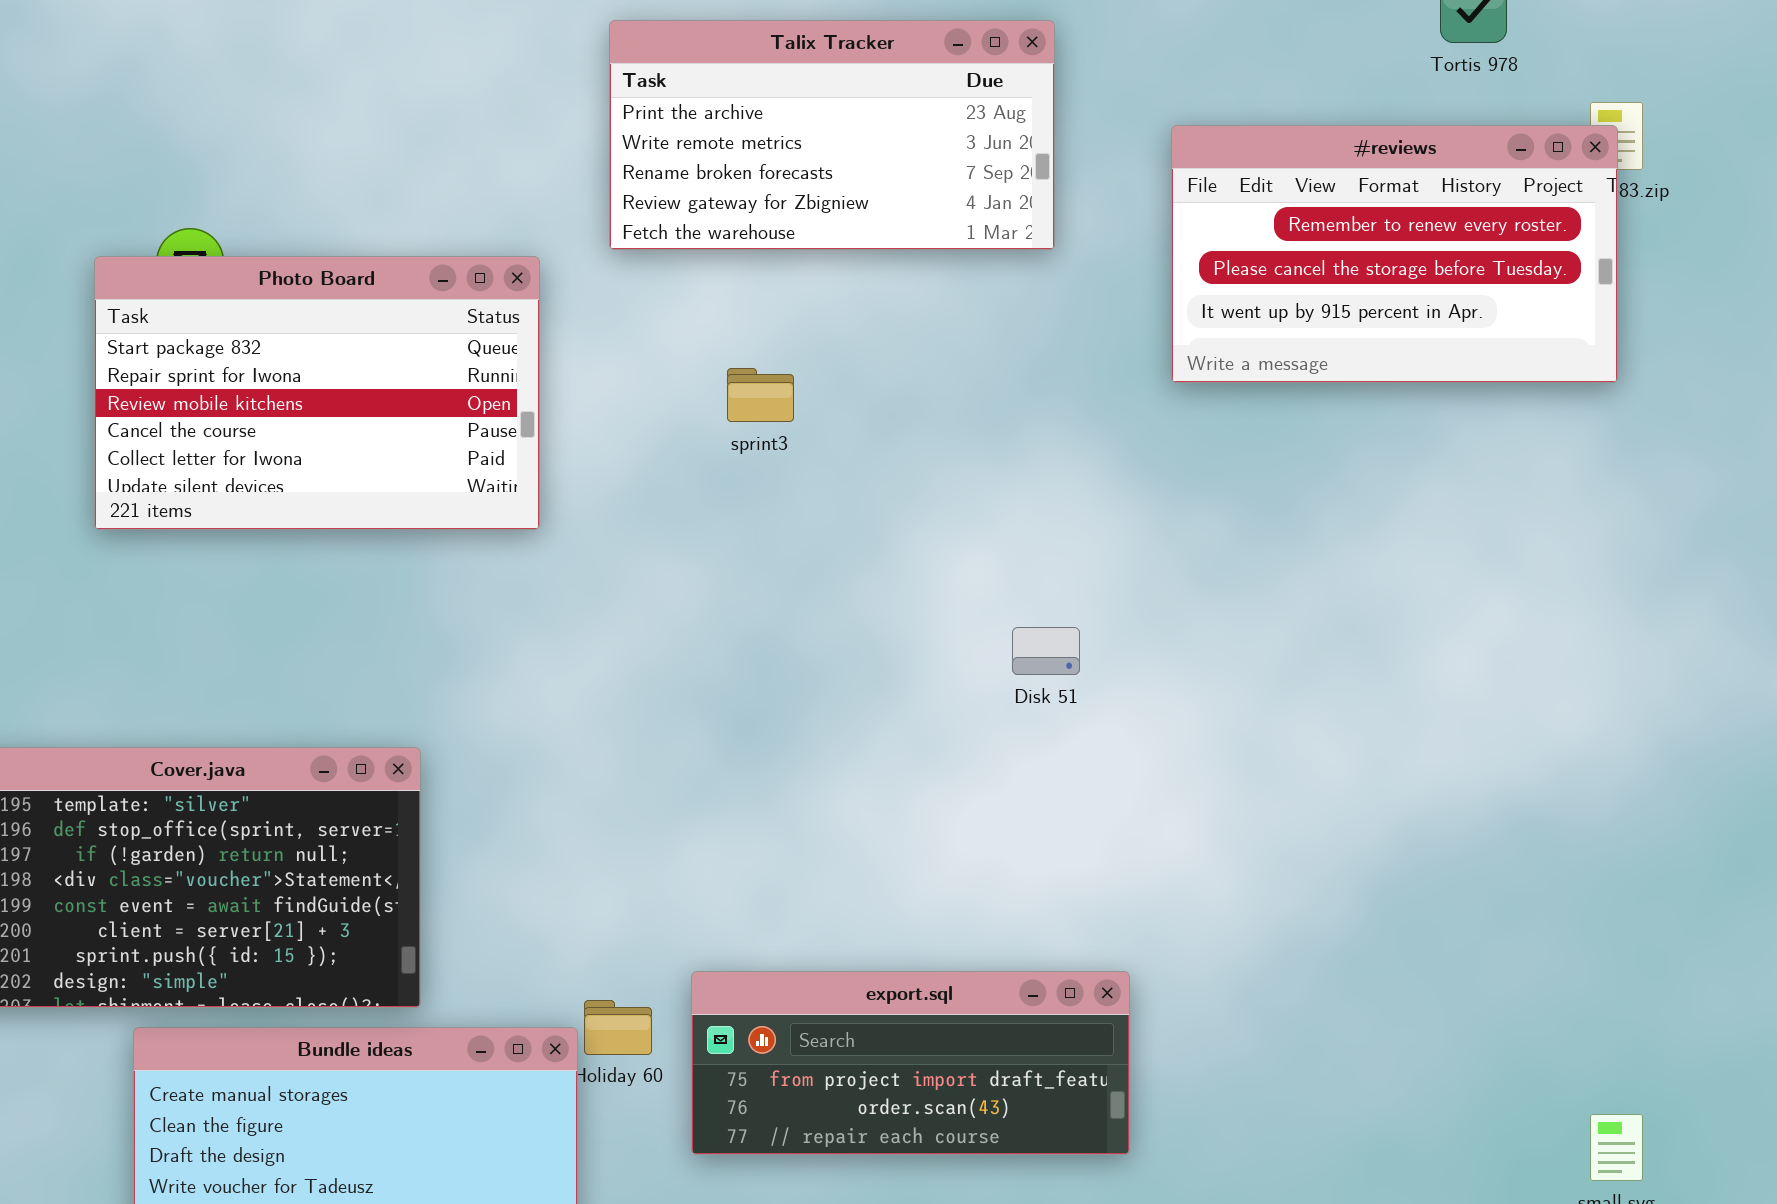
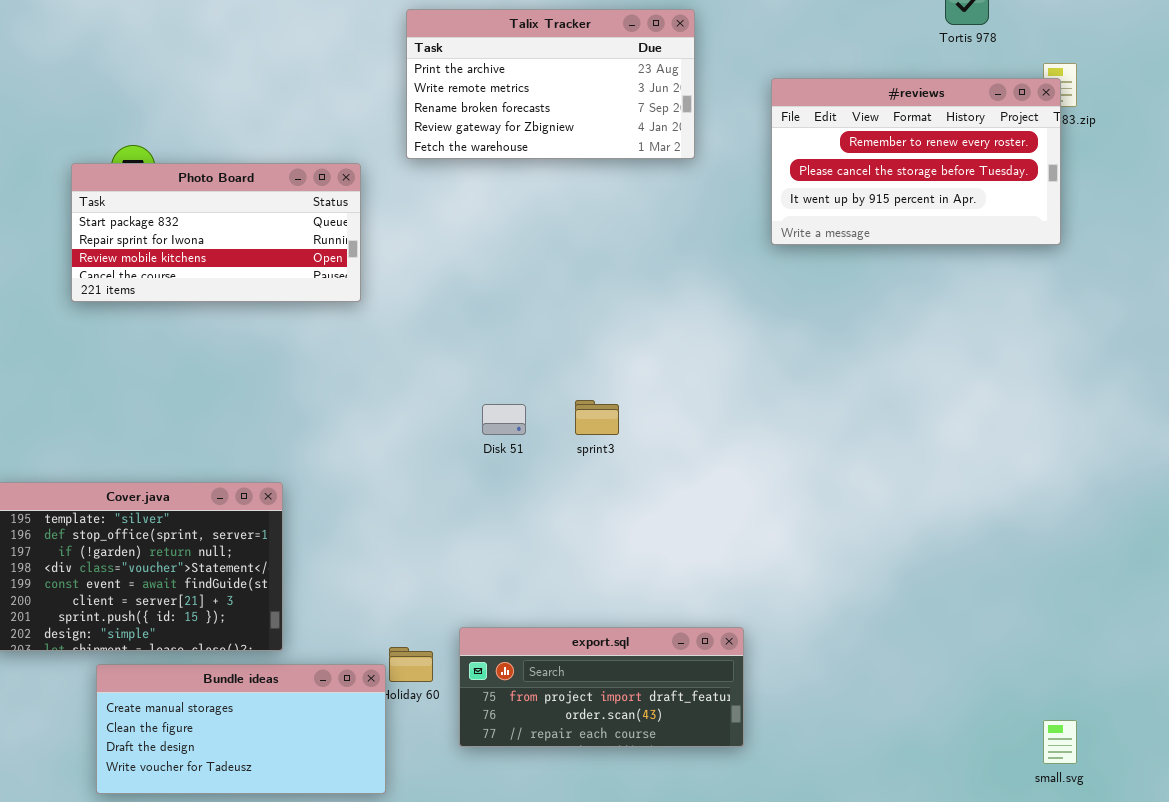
Photo Board: [94,256,540,530] -> [71,163,361,302], resized
sprint3: [727,368,794,422] -> [575,400,619,435], moved
Disk 51: [1012,627,1080,675] -> [482,404,526,435], moved

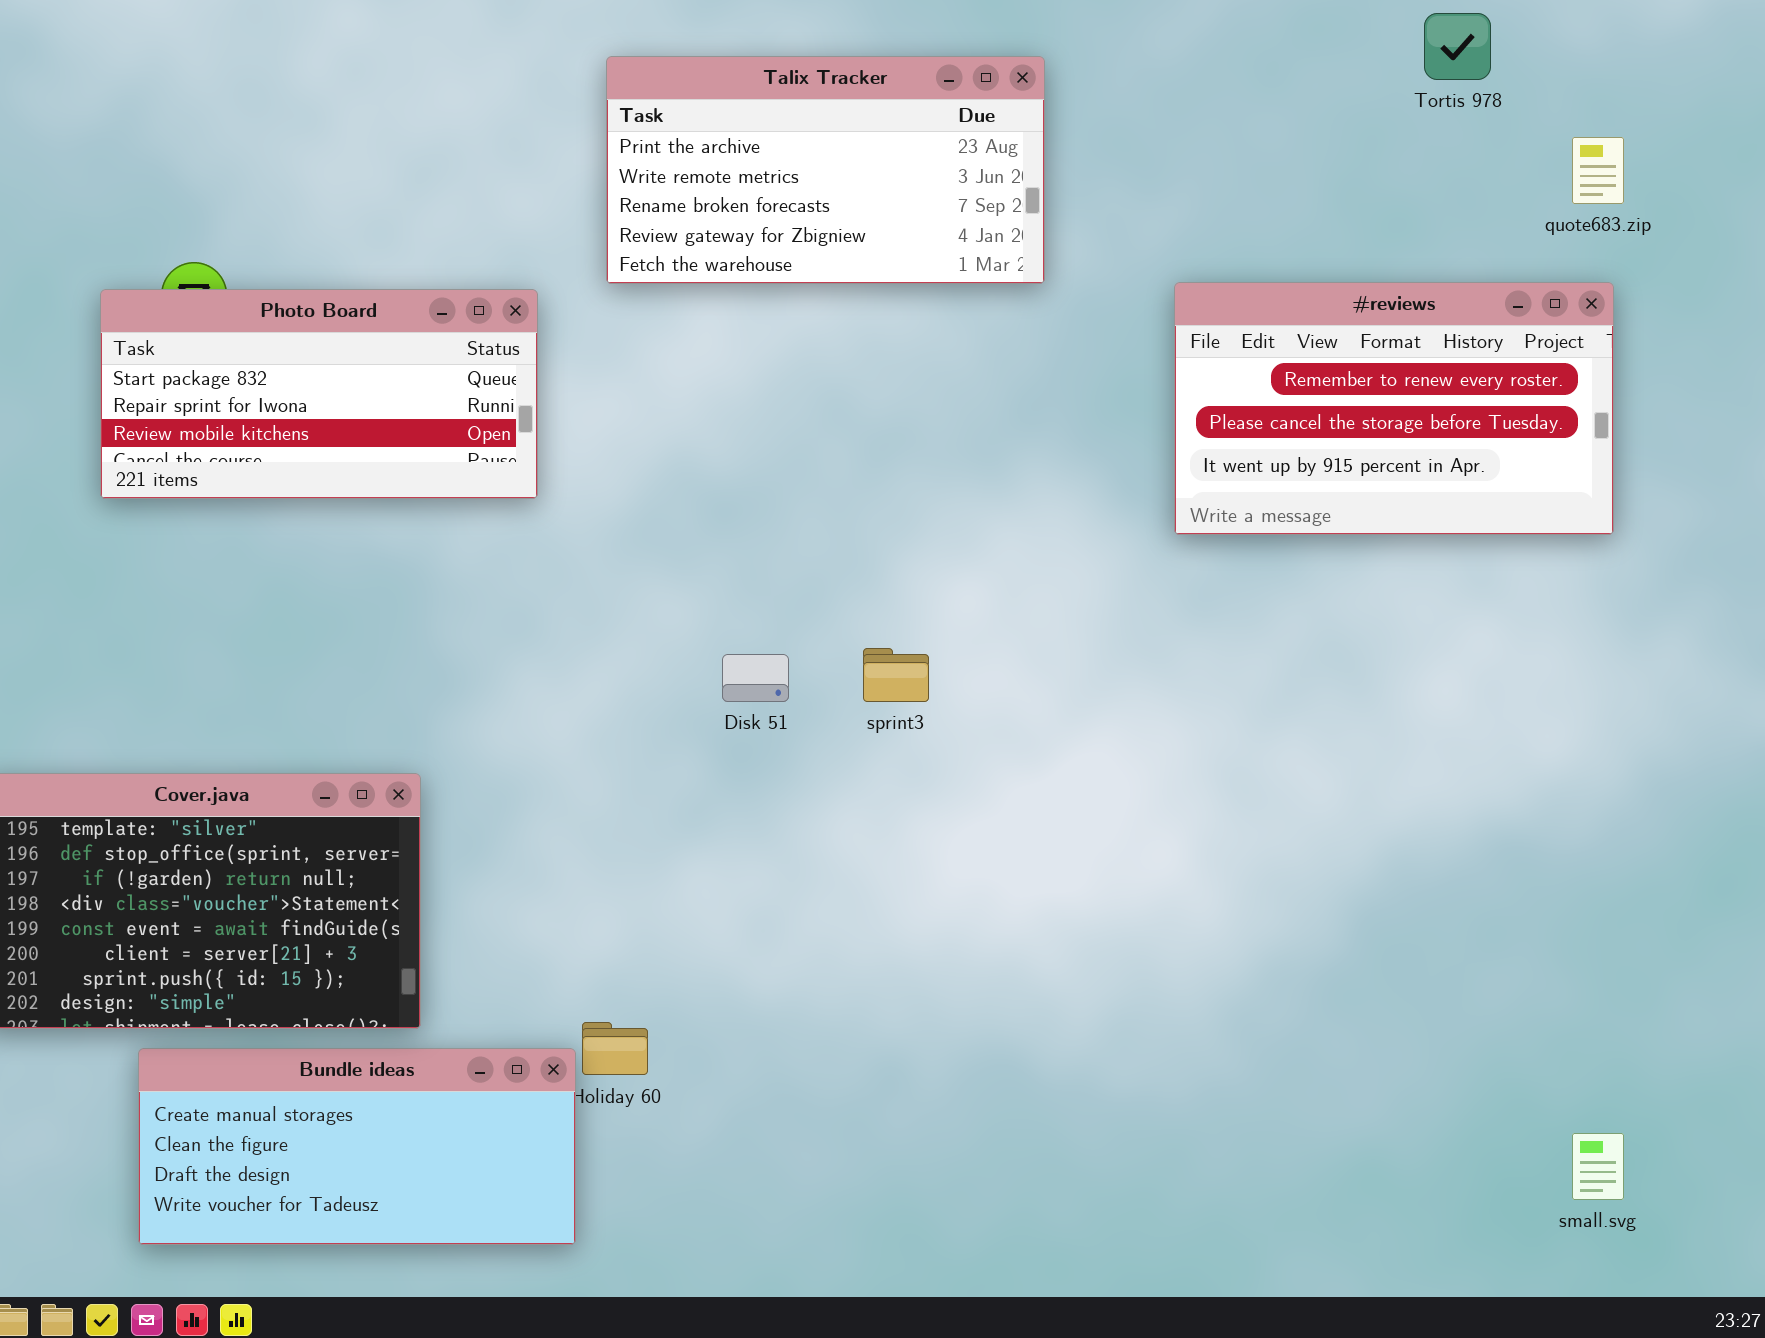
#reviews: [771,78,1061,245] -> [1174,282,1614,535], moved
export.sql: [459,627,744,747] -> none, closed

